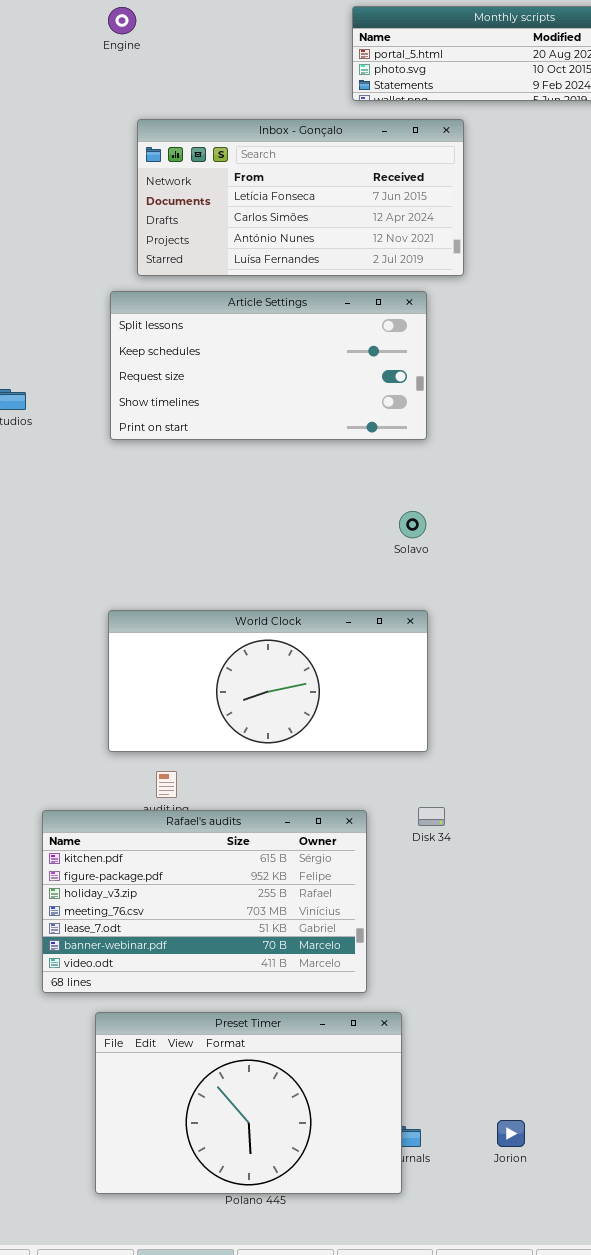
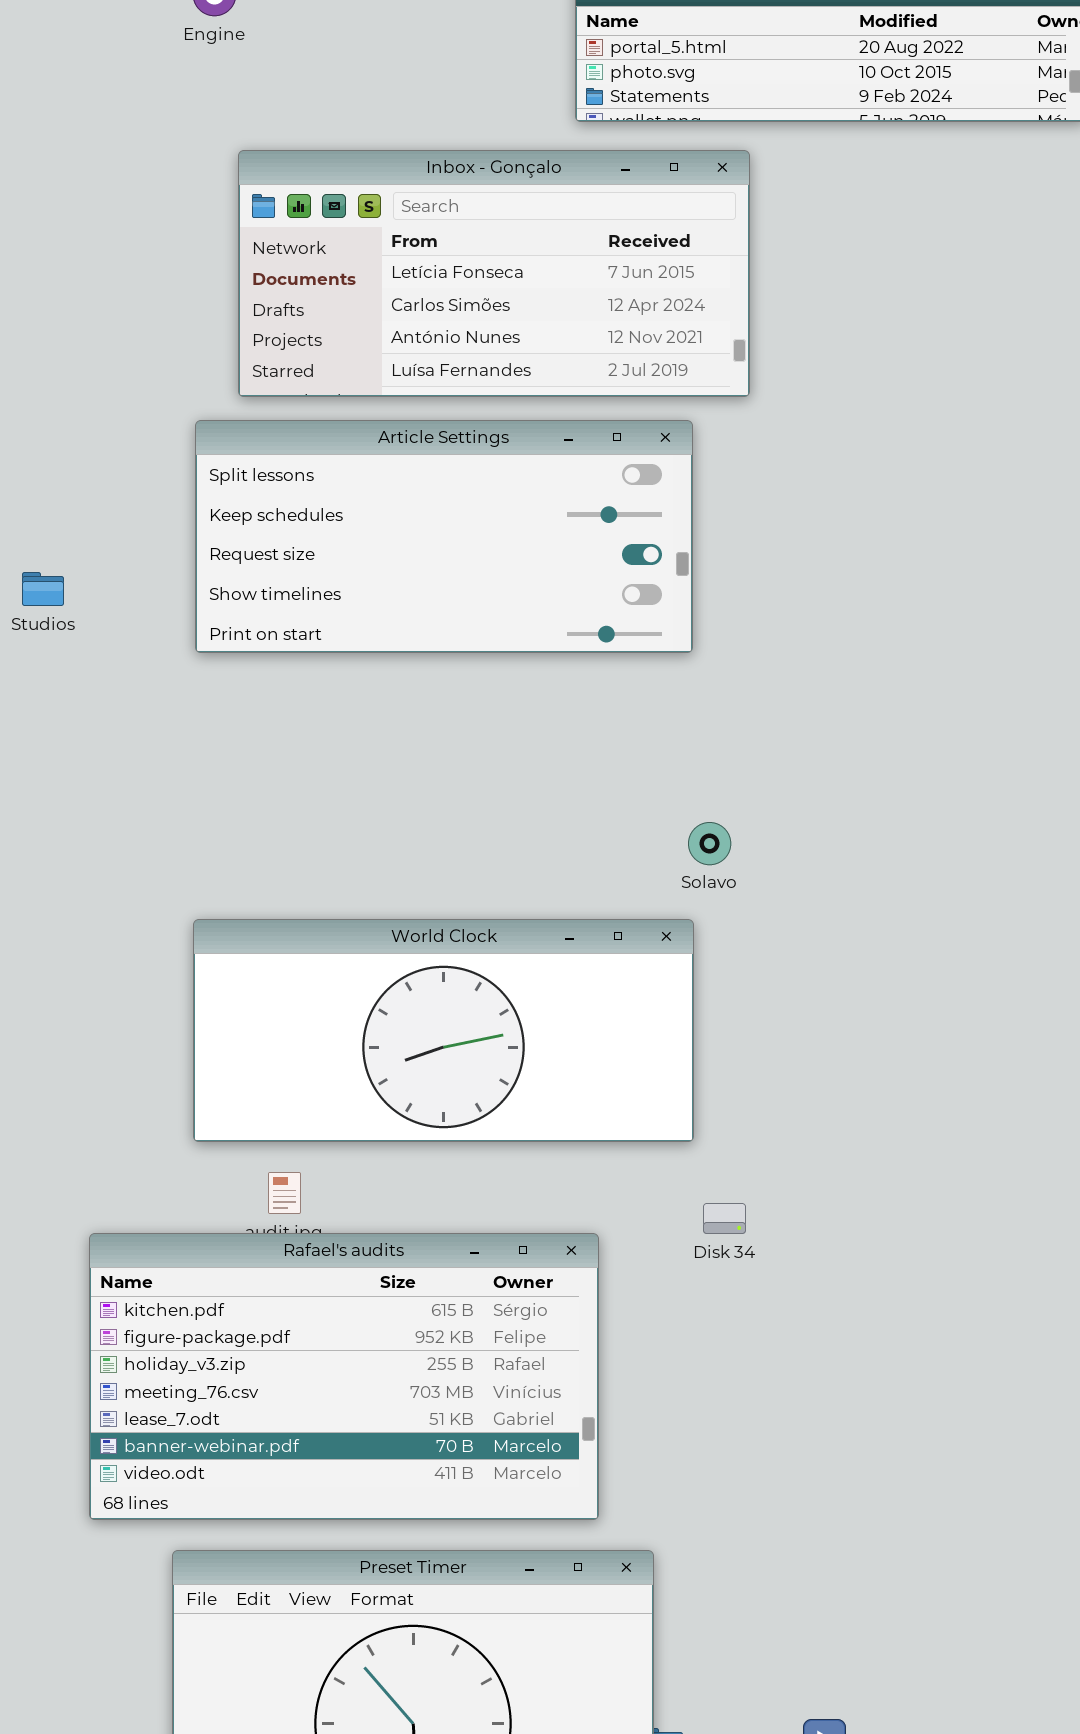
Solavo: [399,511,426,538] -> [688,822,731,865], moved
Disk 34: [418,807,445,826] -> [703,1203,746,1234], moved

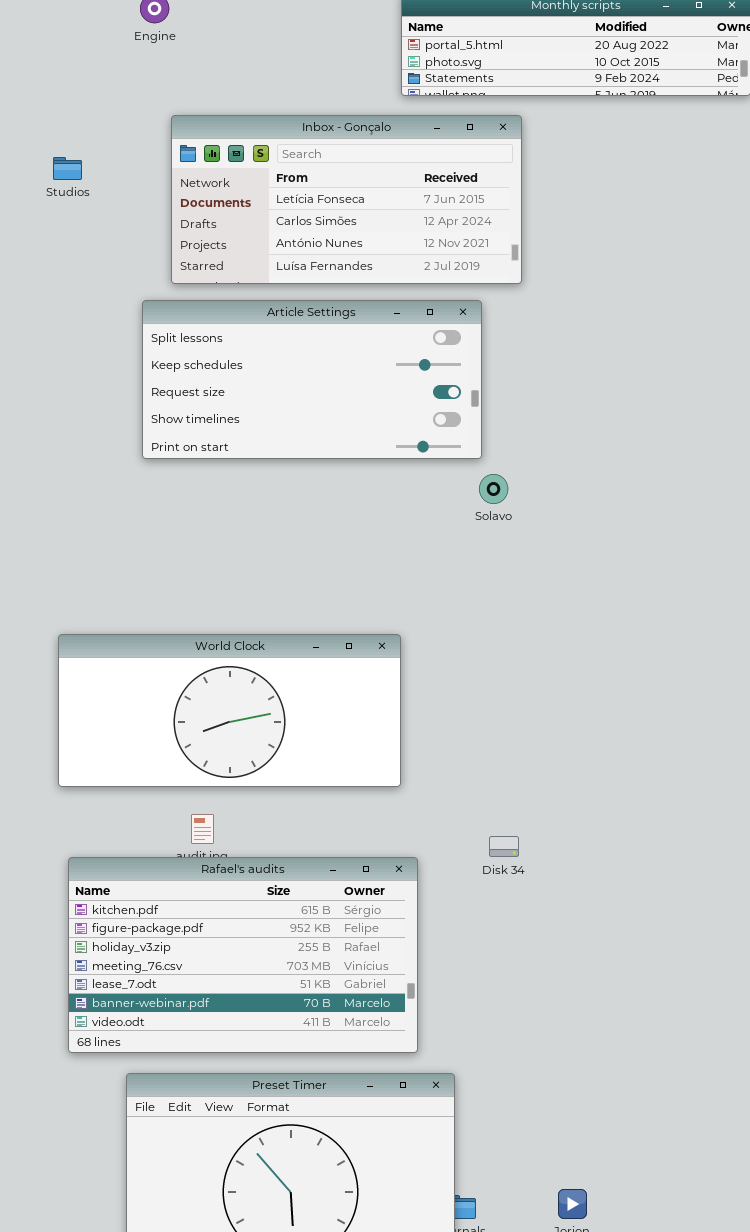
Studios: [22,572,64,606] -> [53,157,82,180], moved
Solavo: [688,822,731,865] -> [479,474,508,504], moved
World Clock: [193,919,694,1142] -> [58,634,401,787], moved

